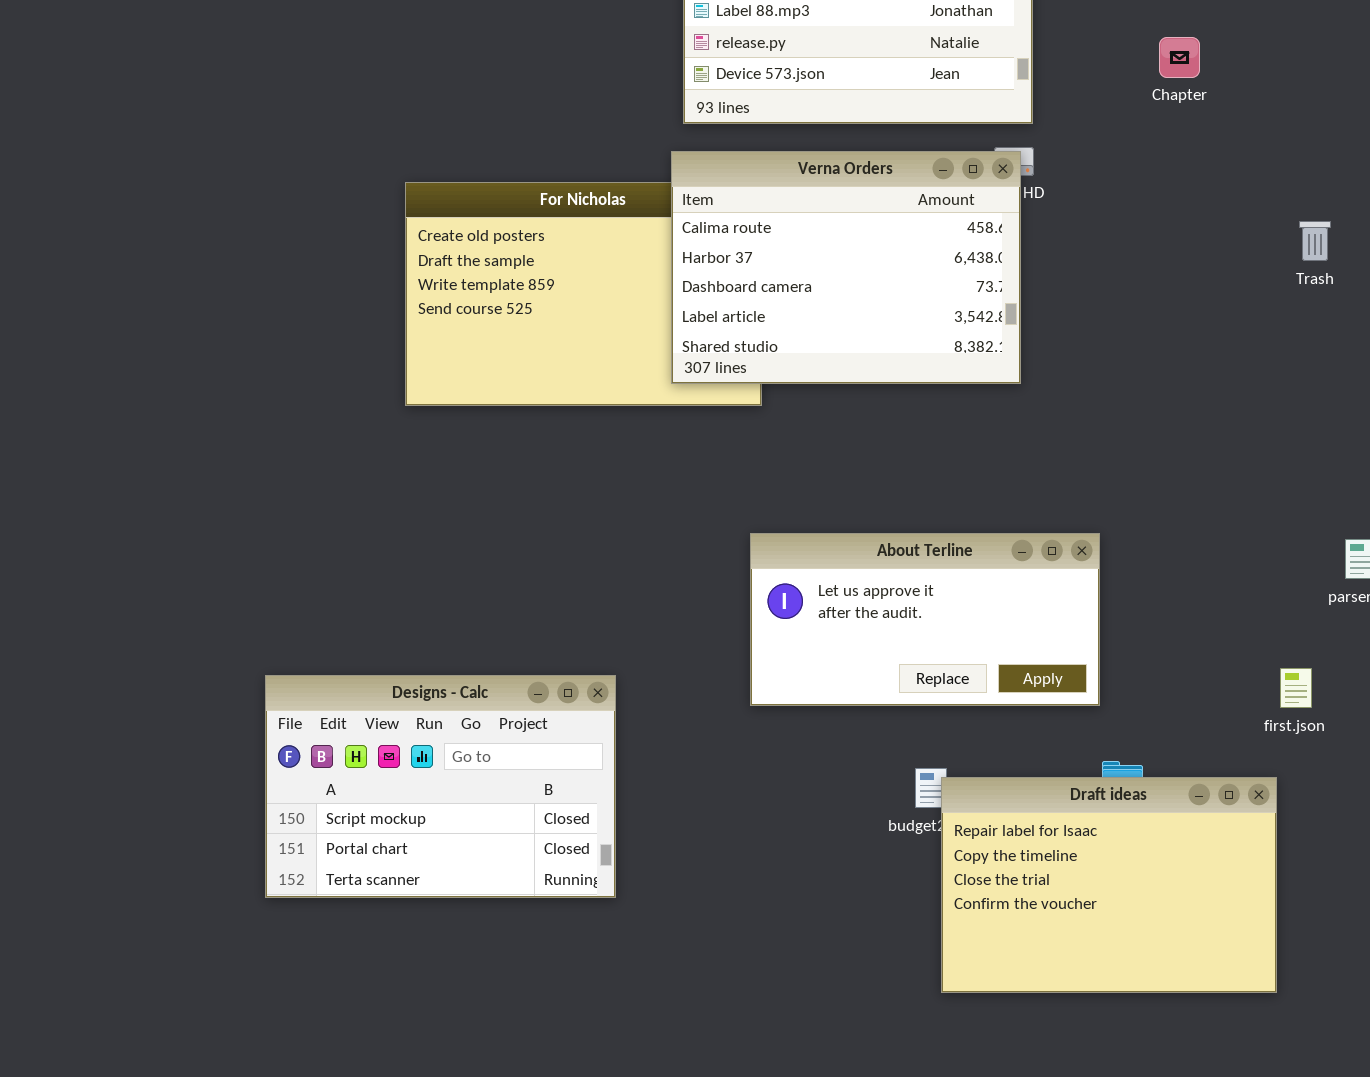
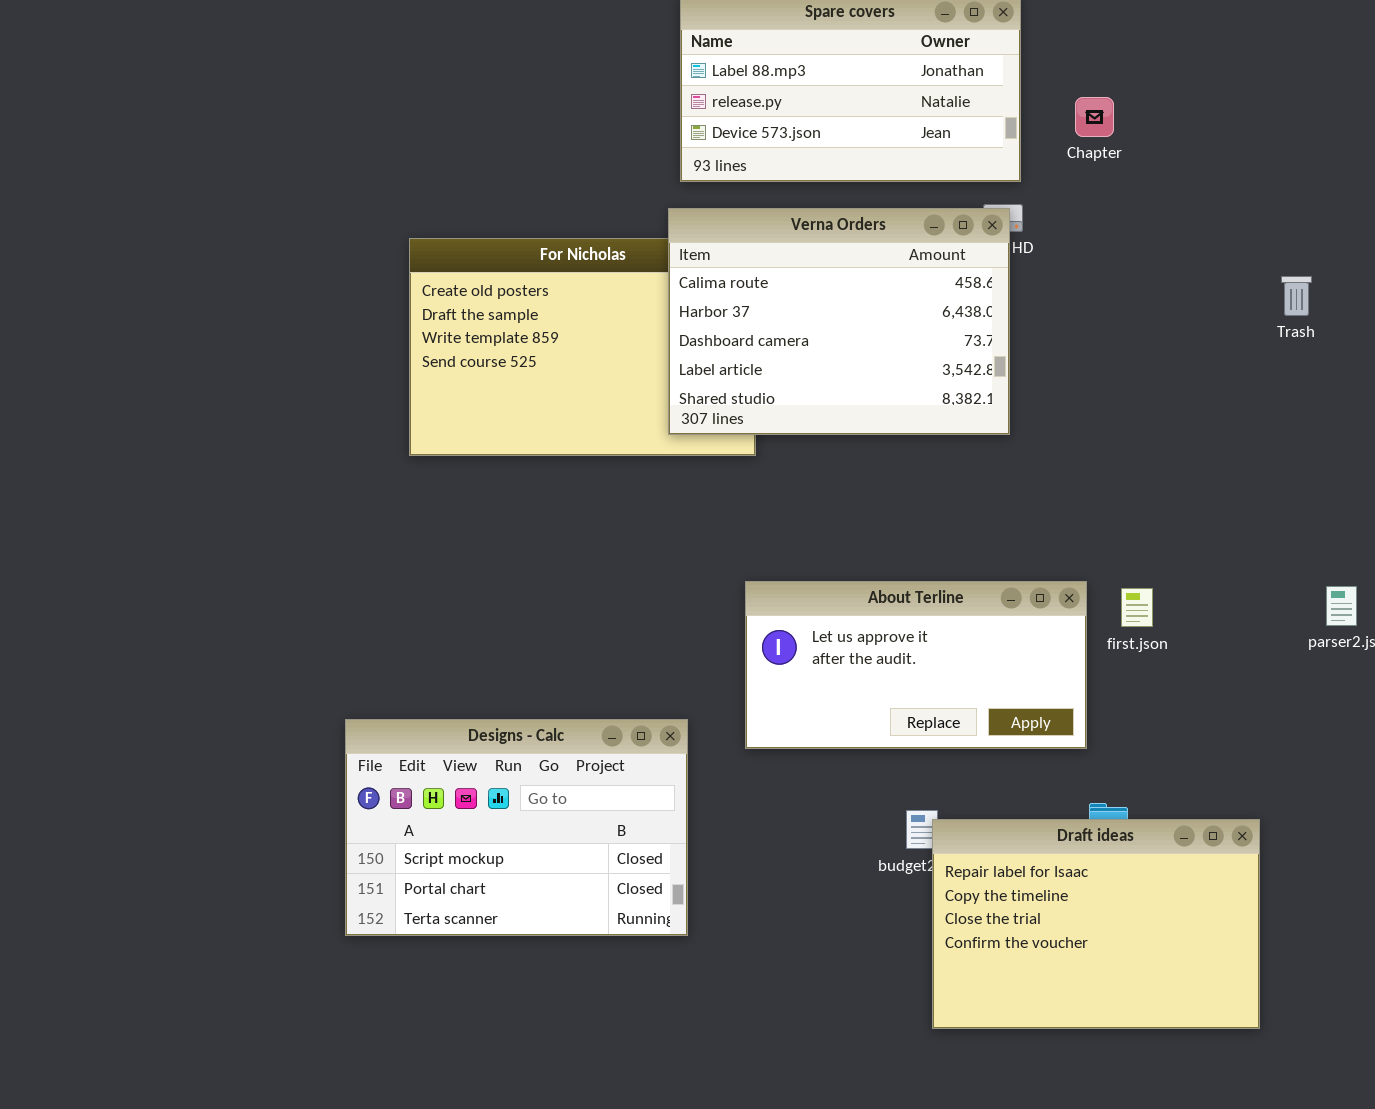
Chapter: [1159,37,1200,78] -> [1075,97,1114,137], moved
first.json: [1280,668,1312,708] -> [1121,588,1153,627], moved
Designs - Calc: [265,675,616,898] -> [345,719,688,936], moved

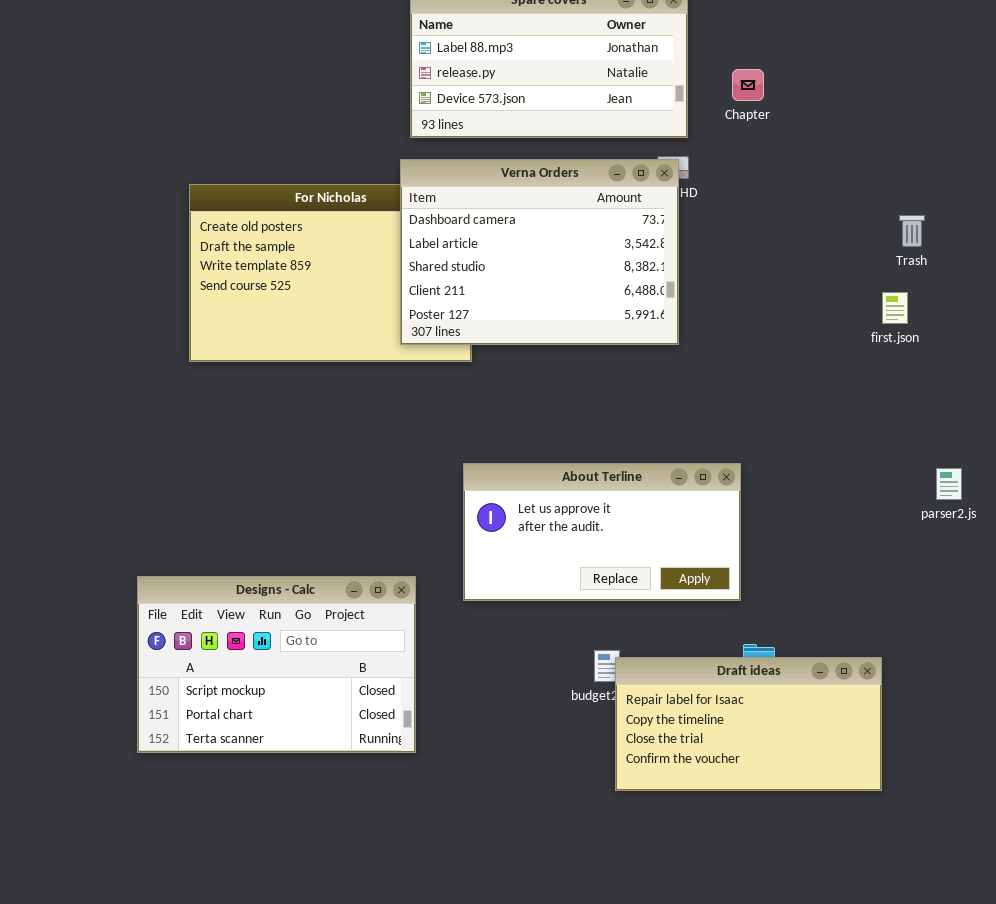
Verna Orders: [668,208,1010,435] -> [400,159,679,345], scrolled down 2 rows
first.json: [1121,588,1153,627] -> [882,292,908,324], moved
Draft ideas: [932,819,1260,1029] -> [615,657,882,791], resized

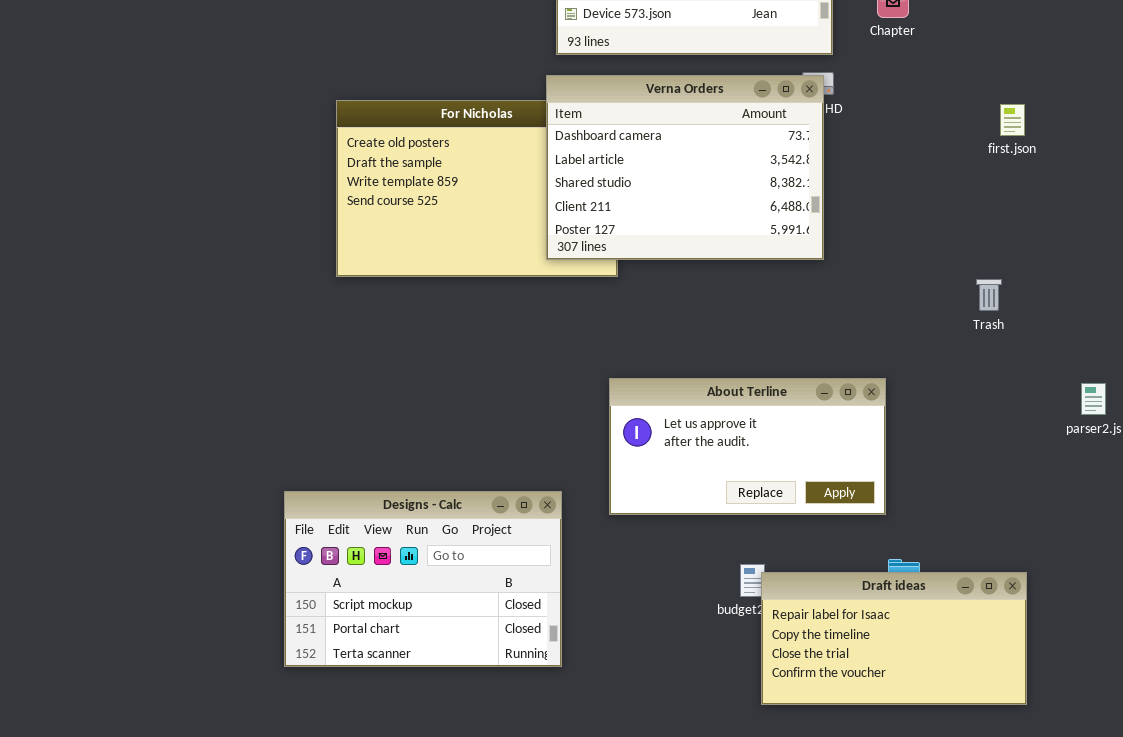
Trash: [899,215,925,247] -> [976,279,1002,311], moved
first.json: [882,292,908,324] -> [1000,104,1025,136], moved

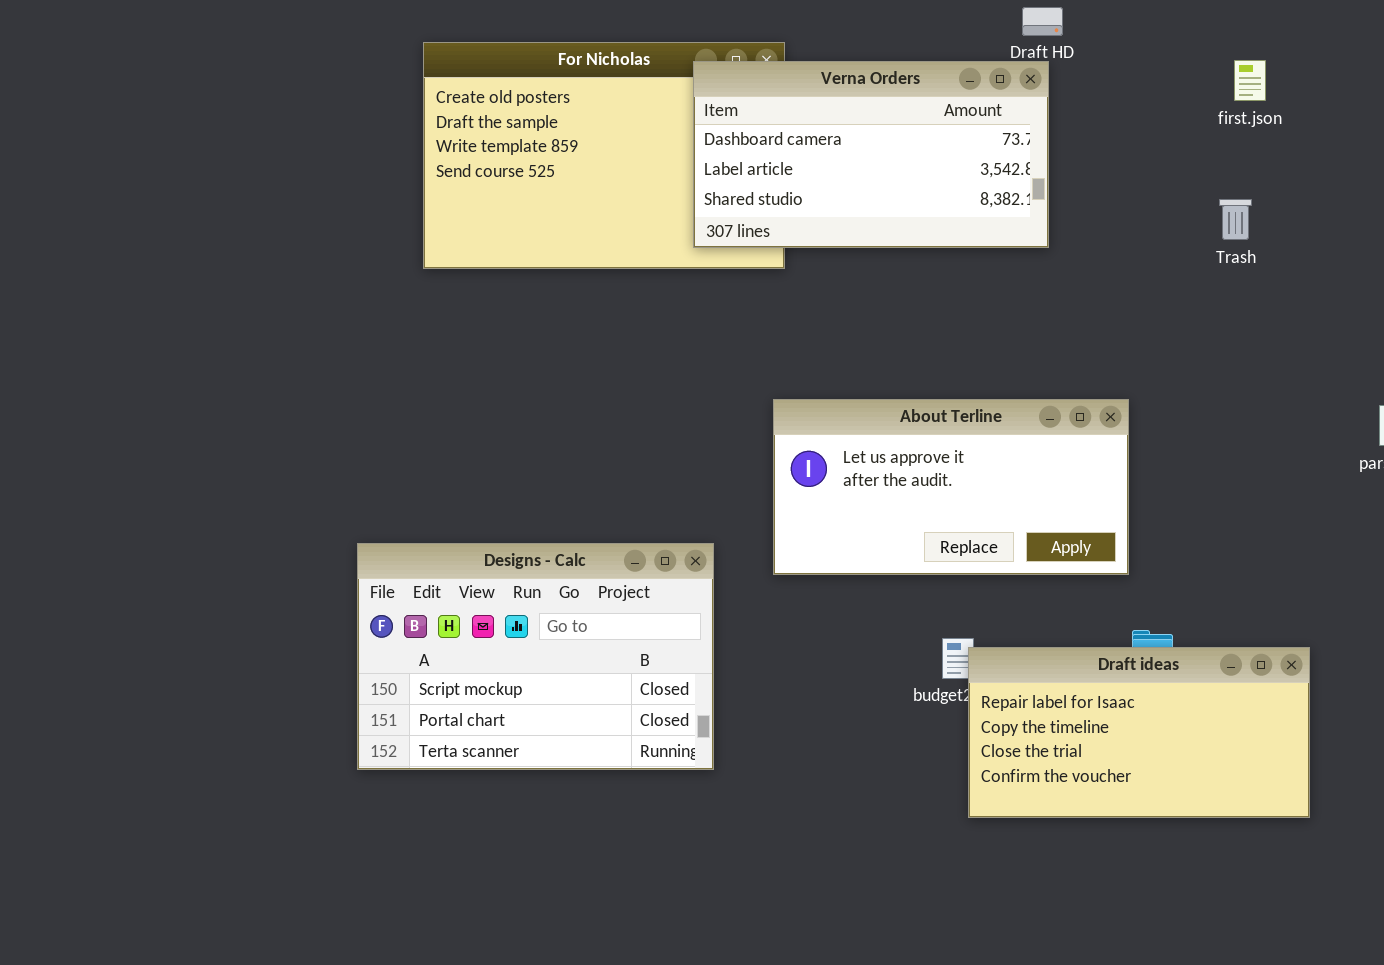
Verna Orders: [546,75,824,260] -> [693,61,1049,248], resized
first.json: [1000,104,1025,136] -> [1234,60,1266,101], moved
Trash: [976,279,1002,311] -> [1219,199,1252,240], moved

